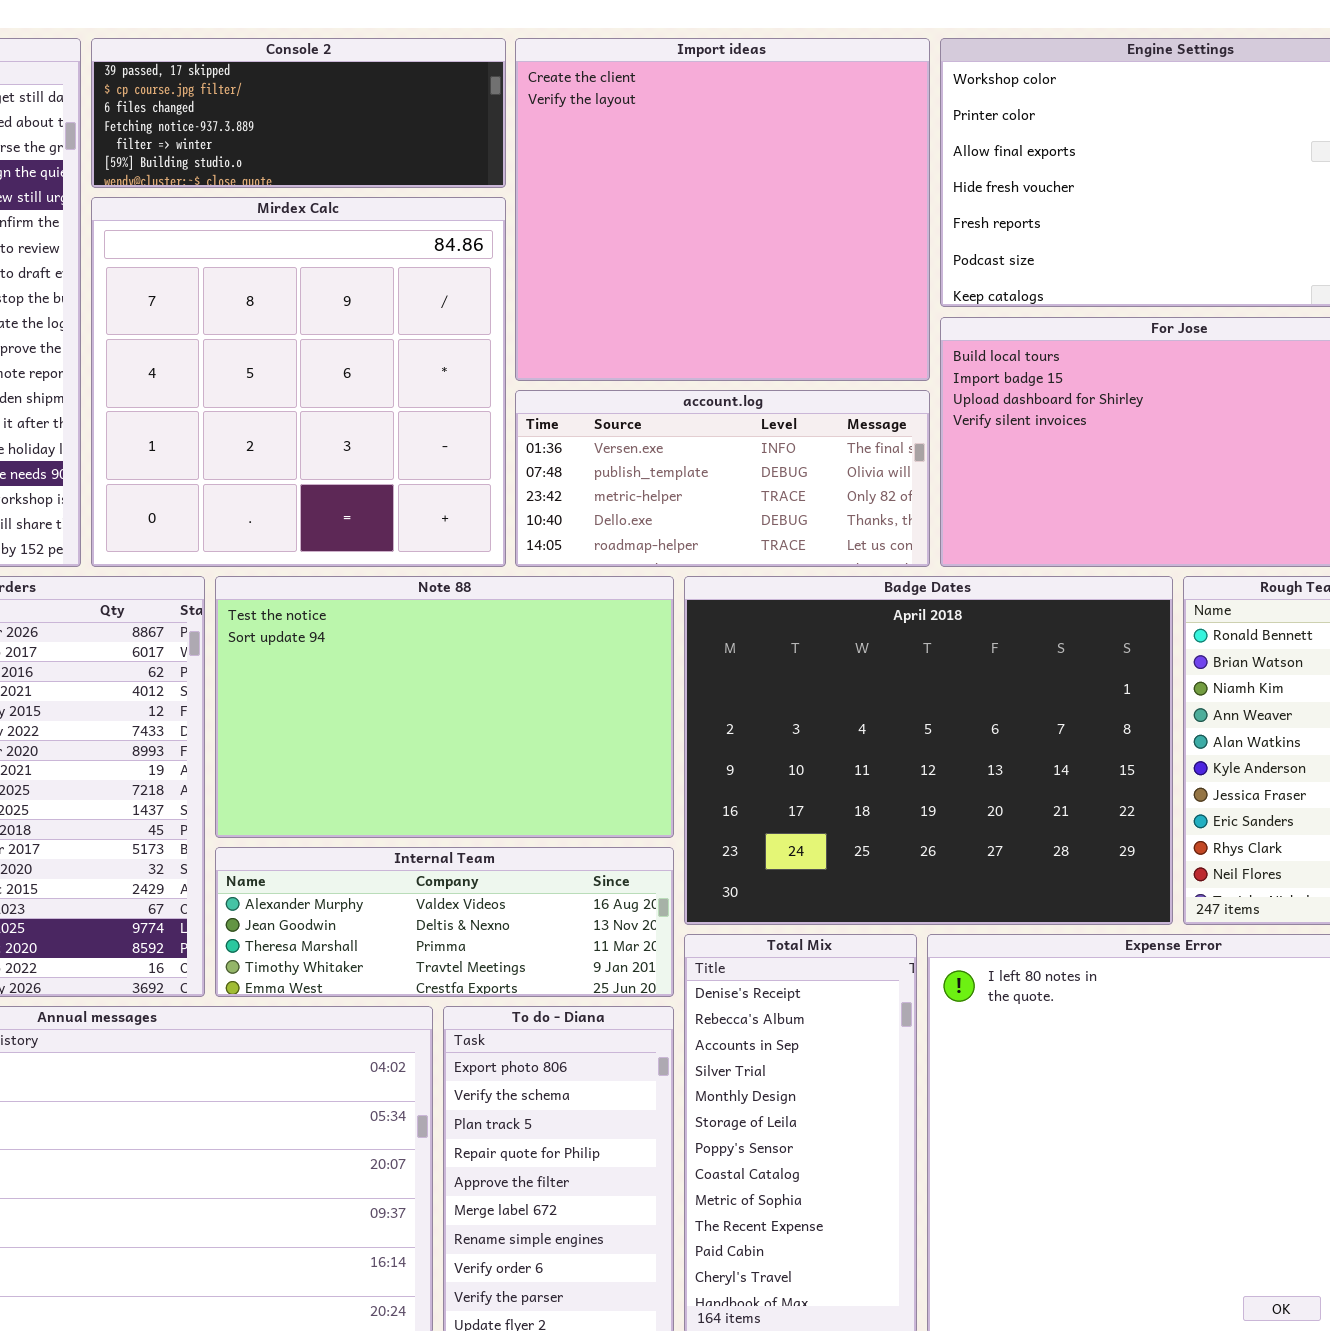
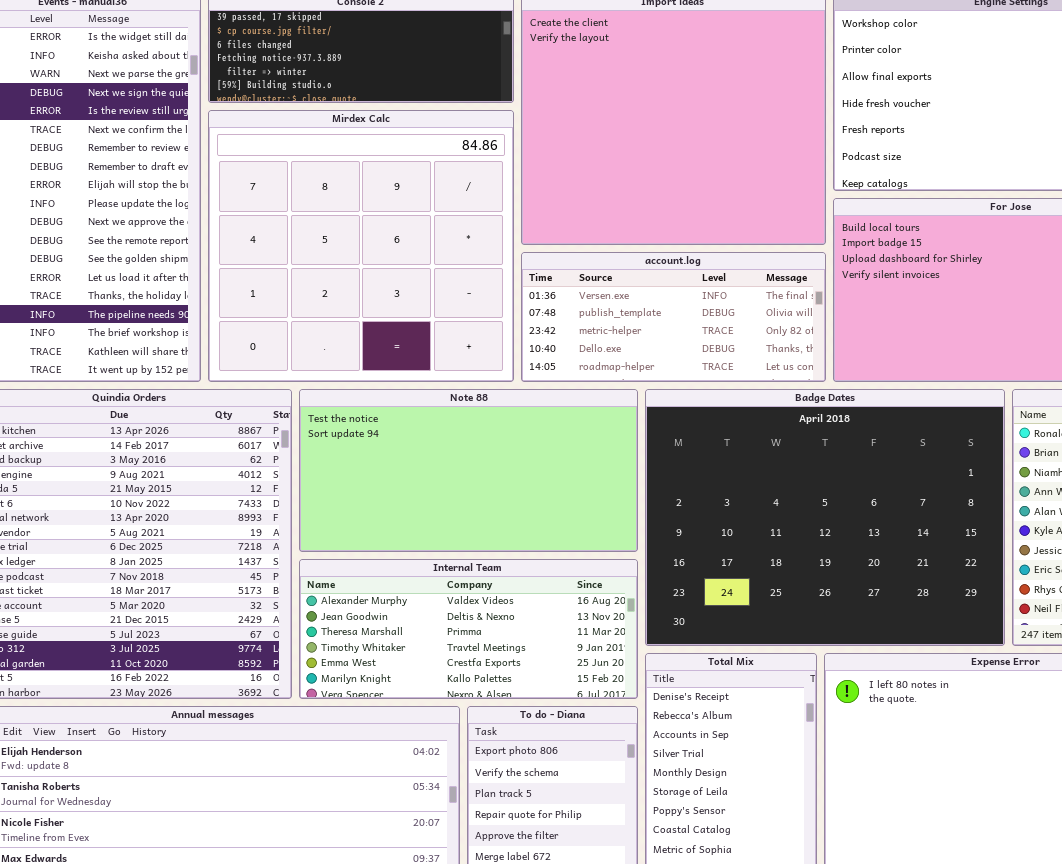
Note 88: [215,576,674,838] -> [299,389,638,552], resized
Internal Team: [215,847,674,997] -> [299,559,638,699], resized

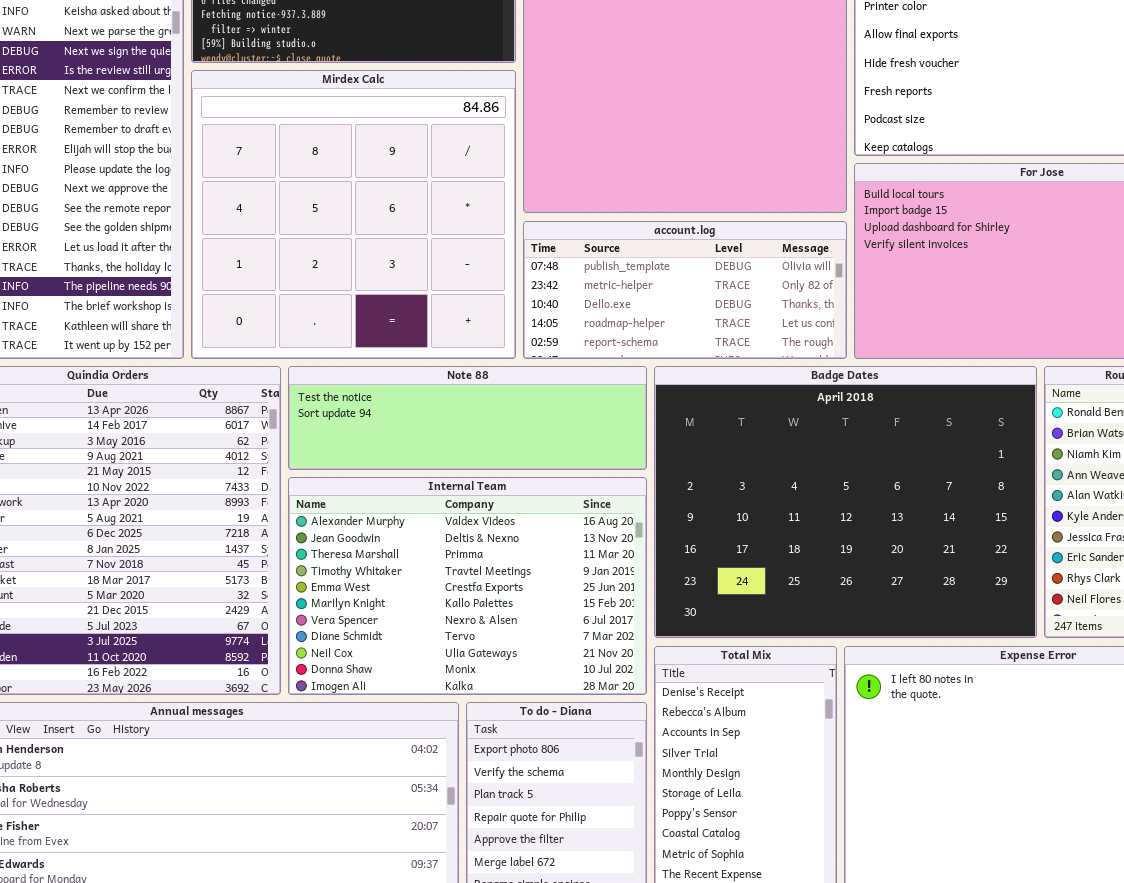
account.log: [521,252,826,382] -> [523,221,847,359], scrolled down 1 row
Note 88: [299,389,638,552] -> [288,366,647,470], resized
Internal Team: [299,559,638,699] -> [288,477,647,695], resized

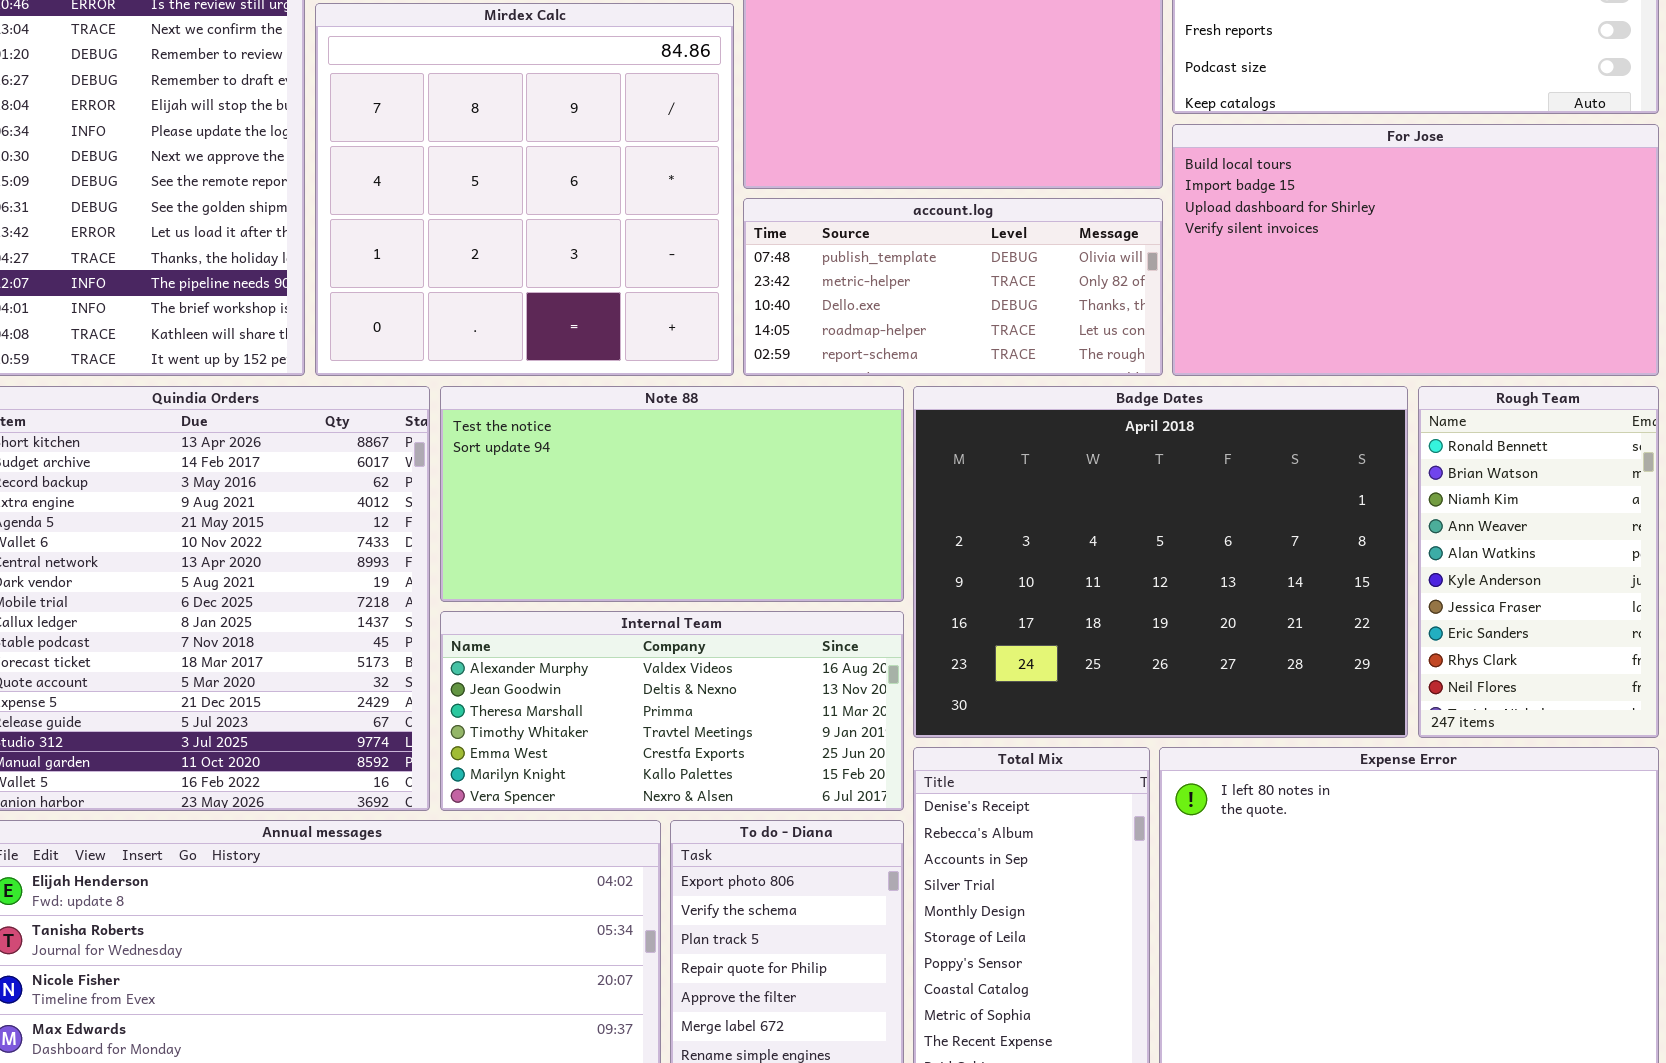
Note 88: [288,366,647,470] -> [440,386,904,602], resized
Internal Team: [288,477,647,695] -> [440,611,904,811], resized

